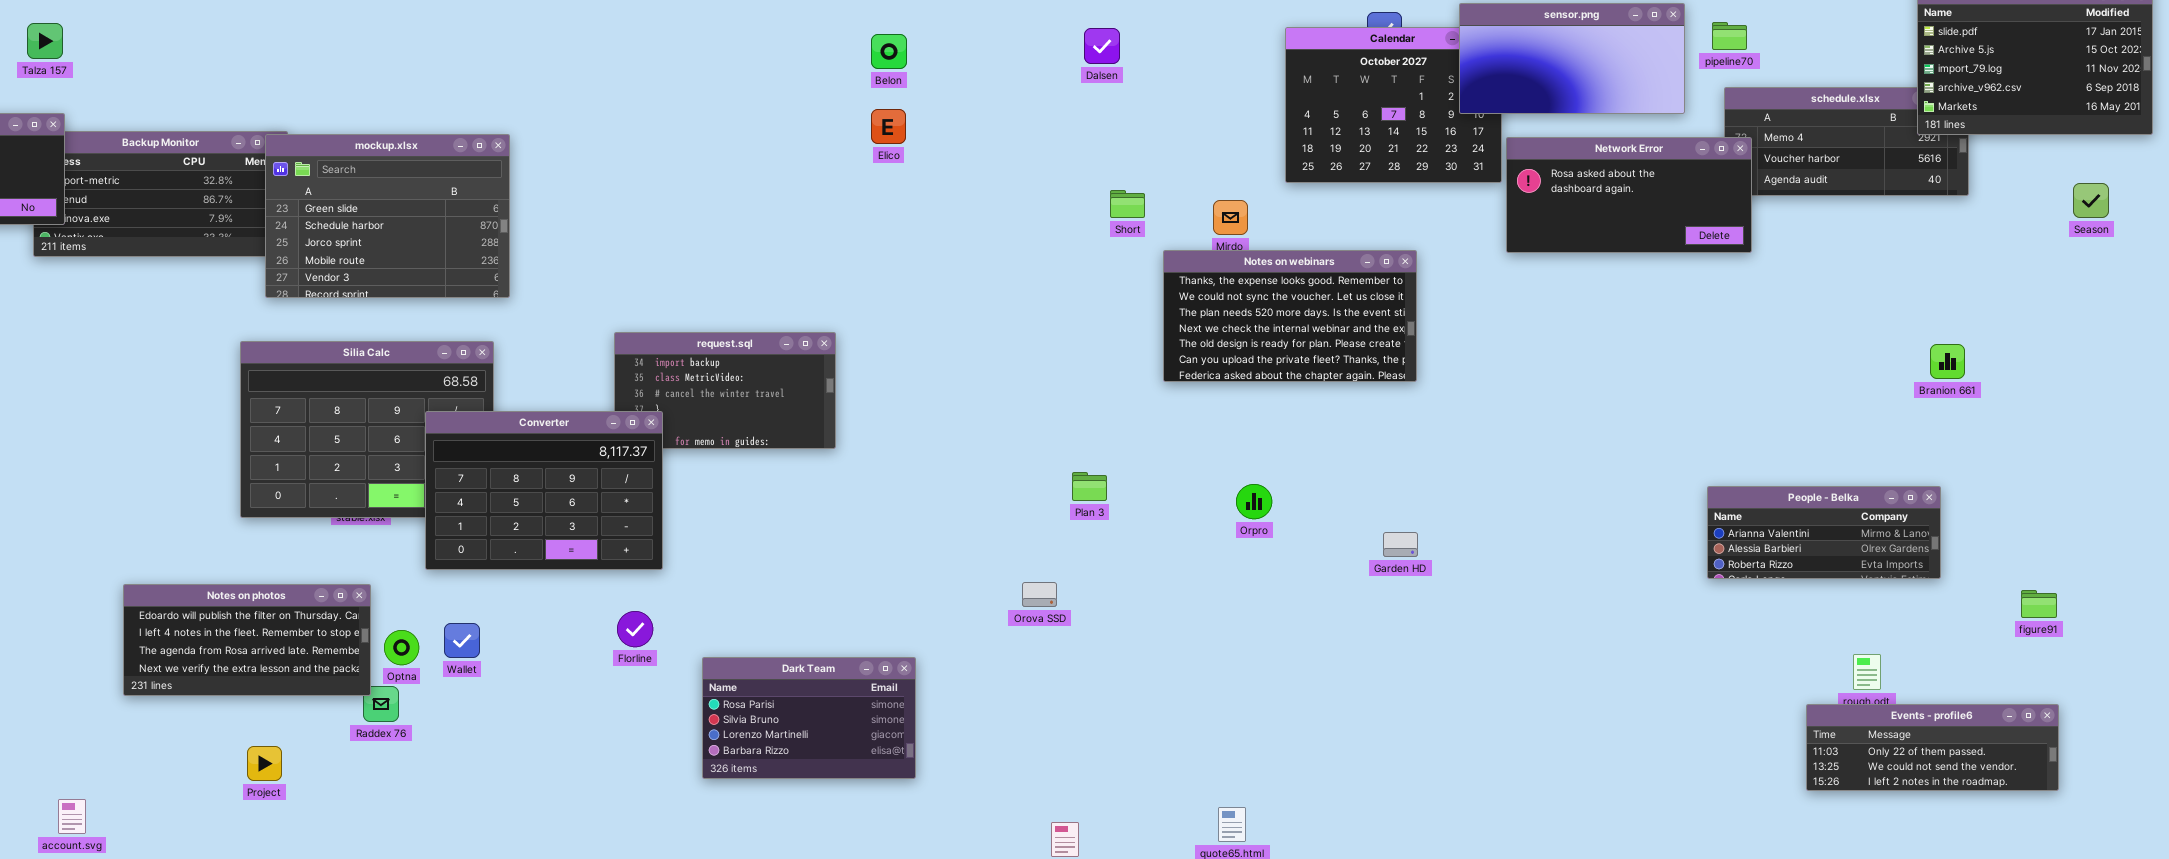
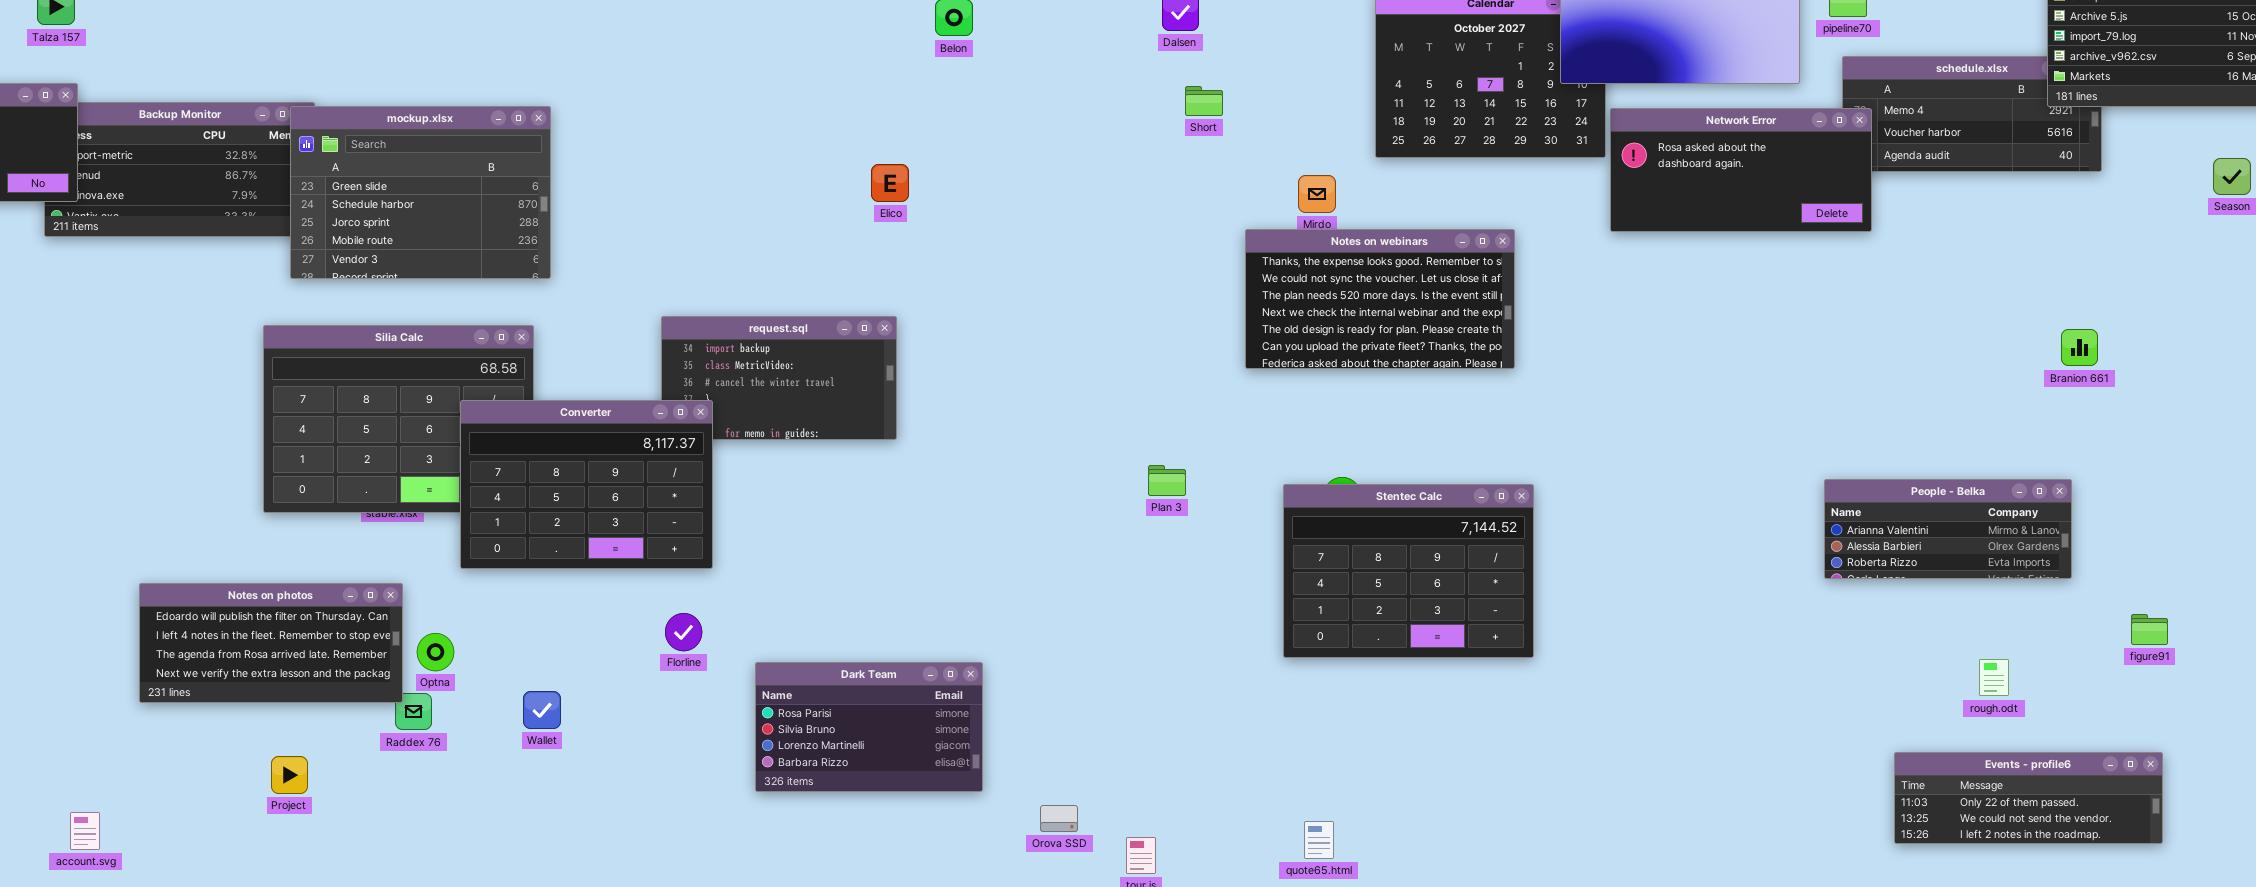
Elico: [871,109,906,144] -> [871,164,909,202], moved
Short: [1110,190,1145,218] -> [1185,86,1223,116], moved
Stentec Calc: none -> [1283,484,1534,658], opened
Orova SSD: [1022,582,1057,607] -> [1040,805,1078,832], moved
figure91: [2021,590,2057,618] -> [2131,614,2168,645], moved
Wallet: [444,623,480,658] -> [523,691,561,729], moved
Events - profile6: [1806,704,2059,791] -> [1894,752,2163,844], moved

